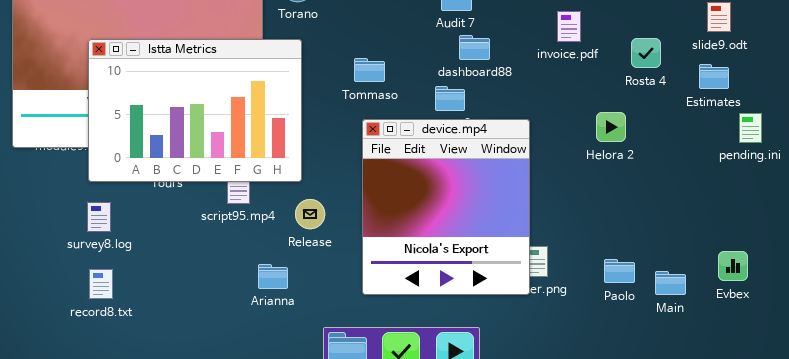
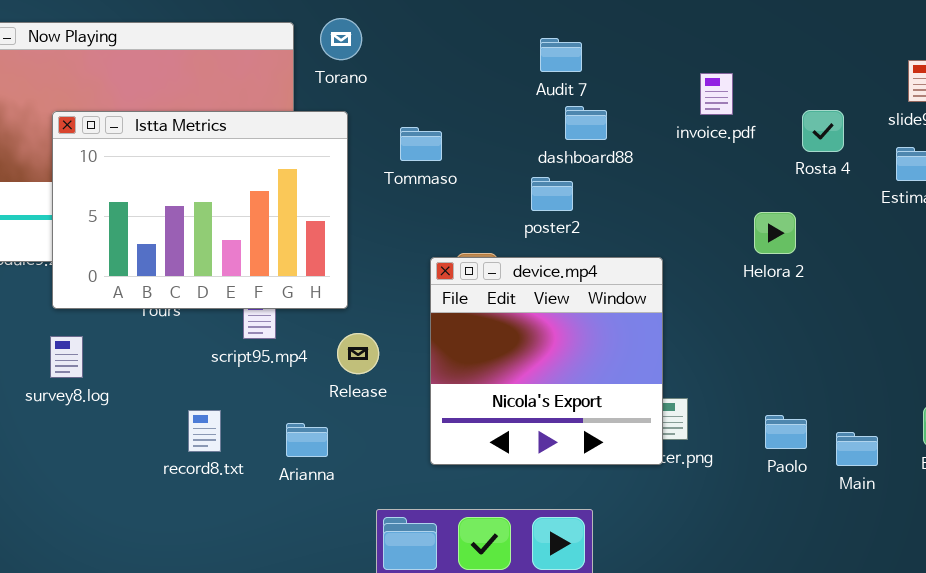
Tommaso: [354,58,385,82] -> [400,127,442,161], moved
device.mp4: [362,119,530,295] -> [430,257,663,465], resized
record8.txt: [89,269,113,299] -> [188,410,221,452], moved

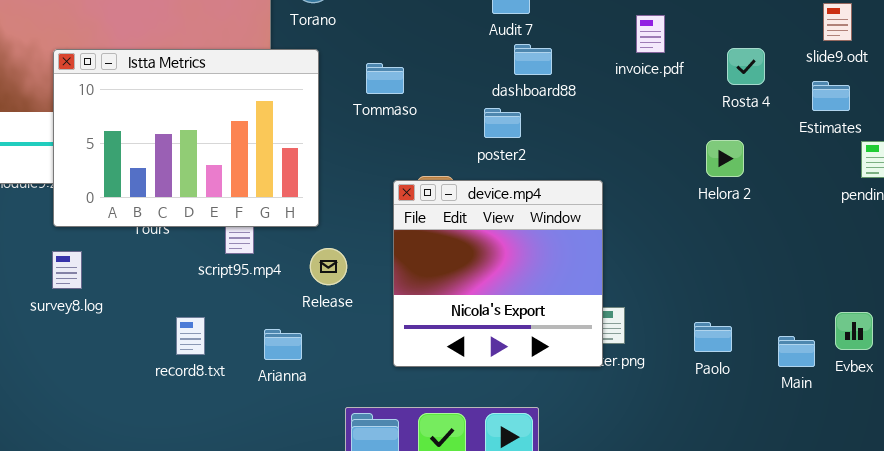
Helora 2: [754,212,796,254] -> [706,140,744,177], moved
Main: [836,432,878,466] -> [778,336,815,367], moved

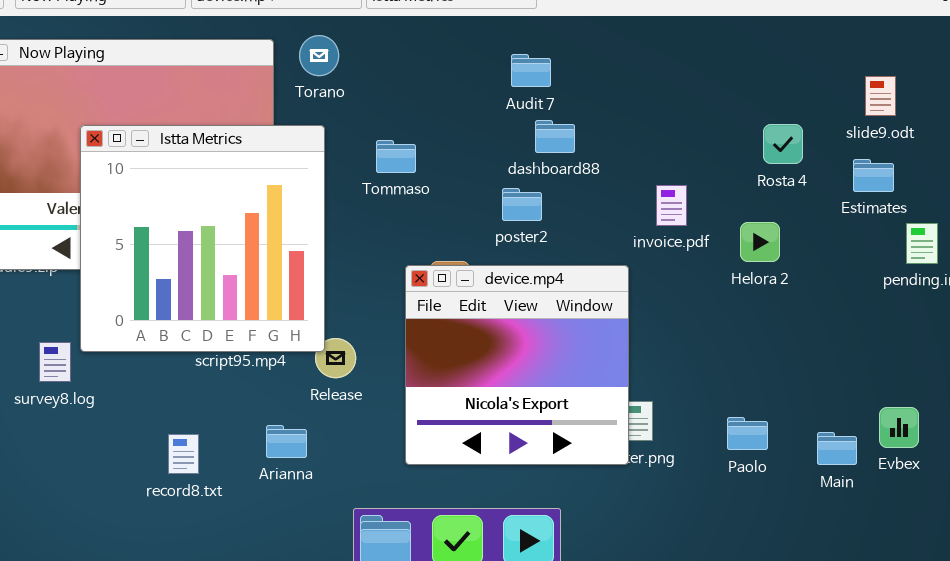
invoice.pdf: [636,15,665,53] -> [656,185,687,226], moved
Istta Metrics: [53,49,319,227] -> [80,125,325,352], resized
record8.txt: [176,317,205,355] -> [168,434,199,474], moved

